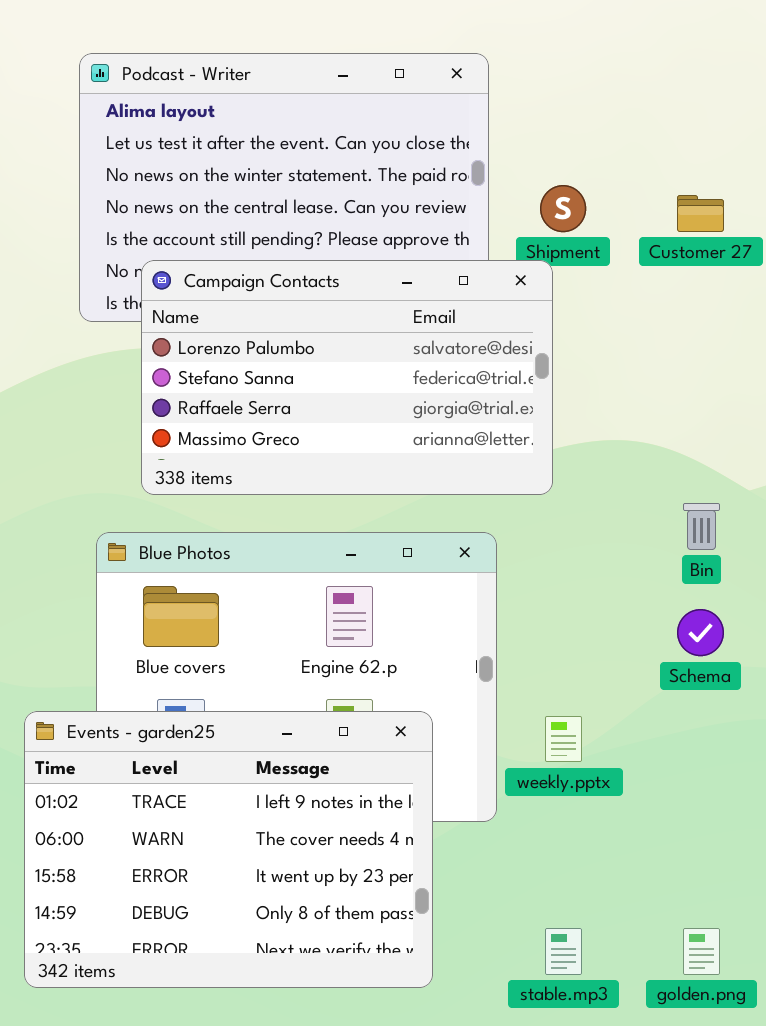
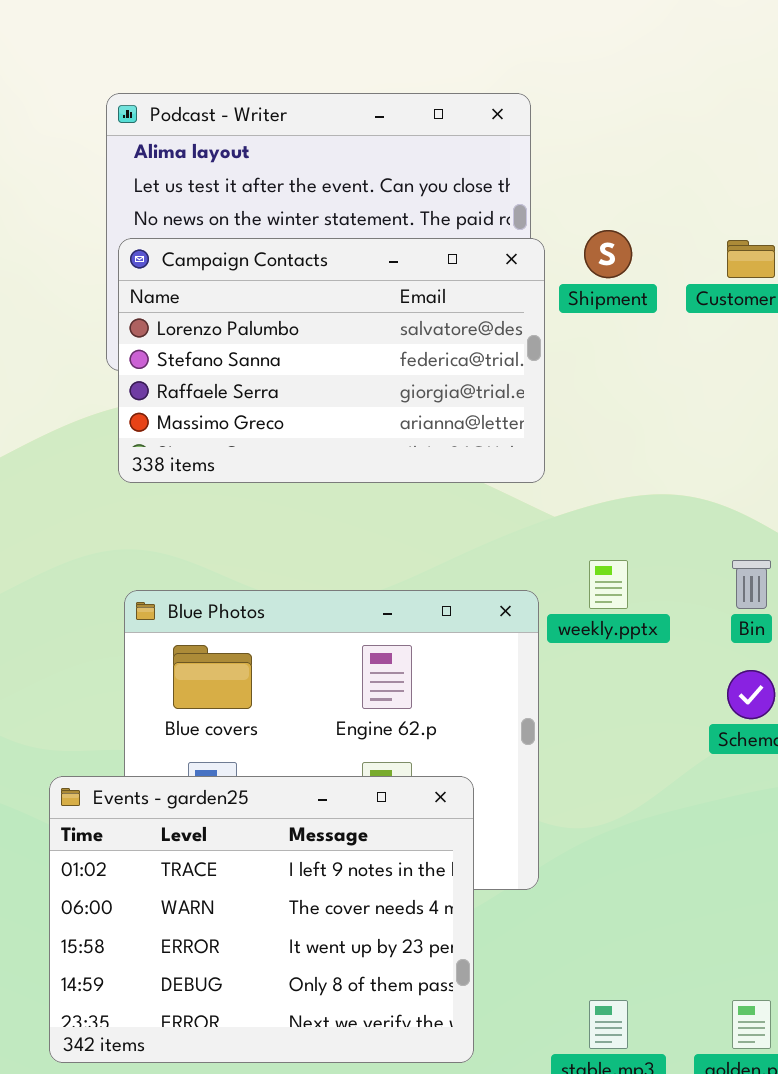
Campaign Contacts: [141,260,553,495] -> [118,238,545,483], moved
weekly.pptx: [545,716,582,762] -> [589,560,628,609], moved

